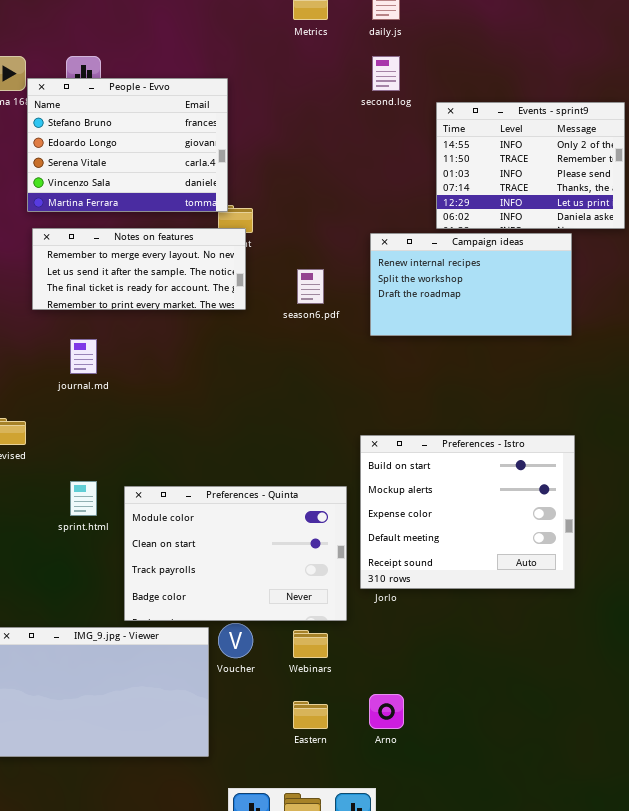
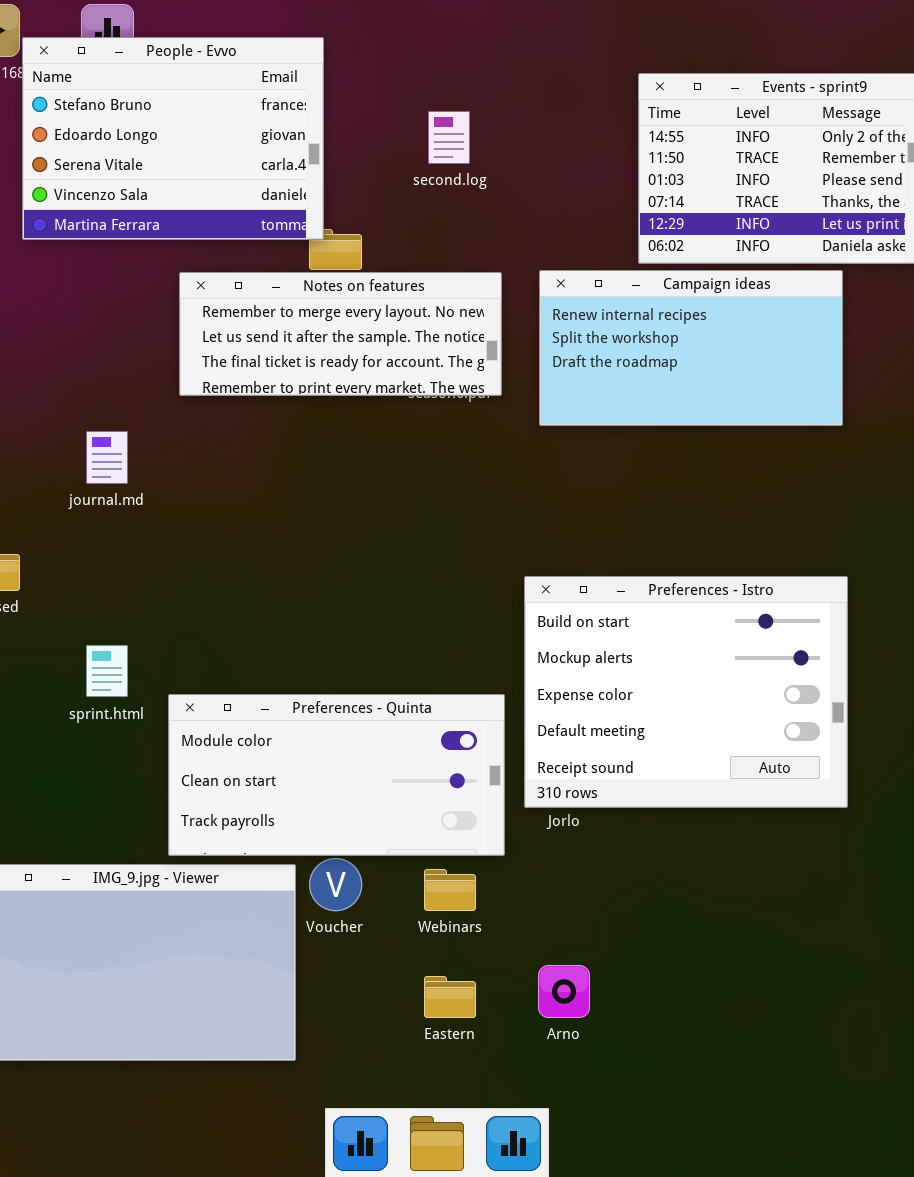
second.log: [372,56,400,91] -> [428,111,470,164], moved
Notes on features: [32,228,246,310] -> [179,272,502,396], moved
Preferences - Quinta: [124,486,347,621] -> [168,694,505,856], resized

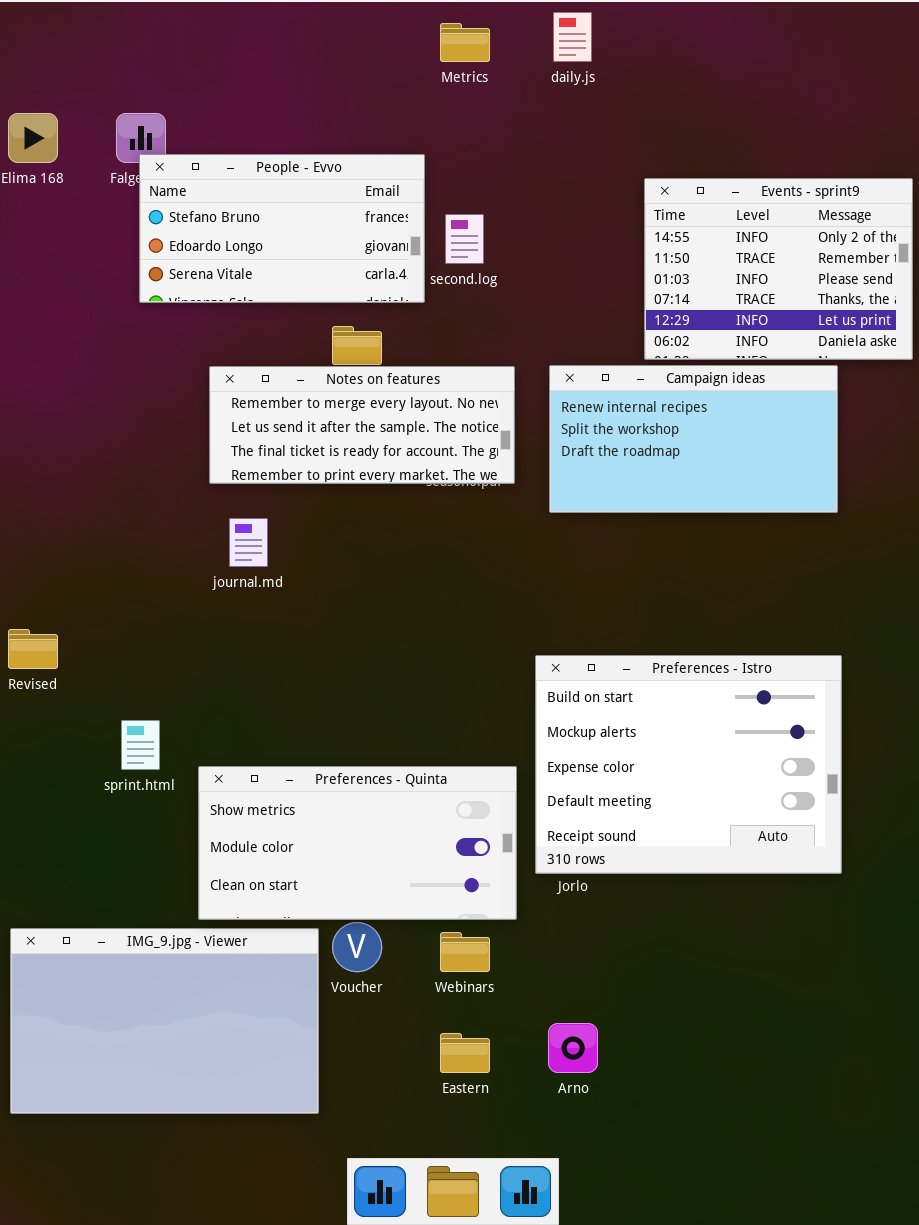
People - Evvo: [22,37,324,240] -> [139,154,425,303], moved, resized
journal.md: [86,431,128,484] -> [229,518,268,567], moved
Preferences - Quinta: [168,694,505,856] -> [198,766,517,920], scrolled up 1 row

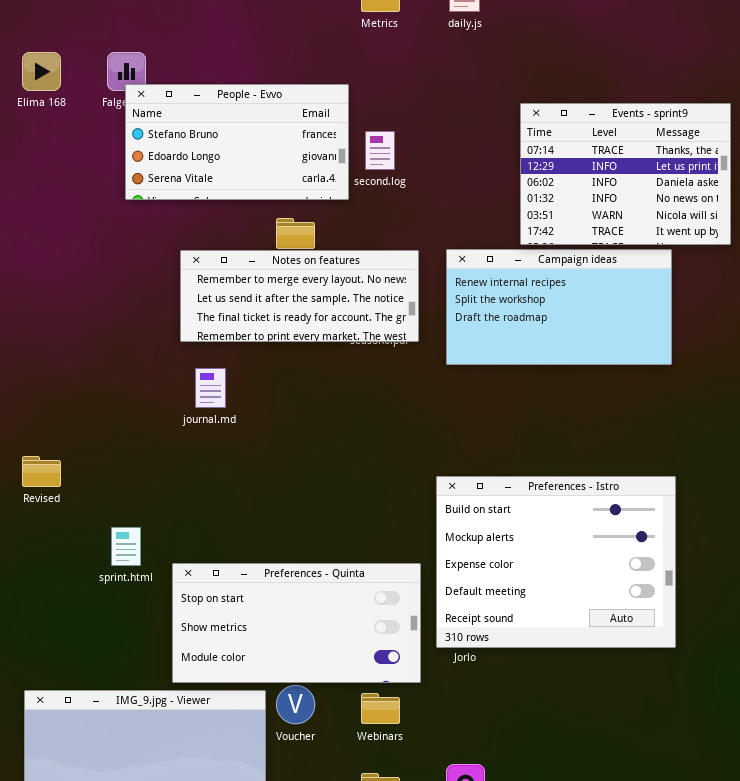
Events - sprint9: [644,178,913,360] -> [520,103,731,245], scrolled down 3 rows
Preferences - Quinta: [198,766,517,920] -> [172,563,421,683], scrolled up 1 row

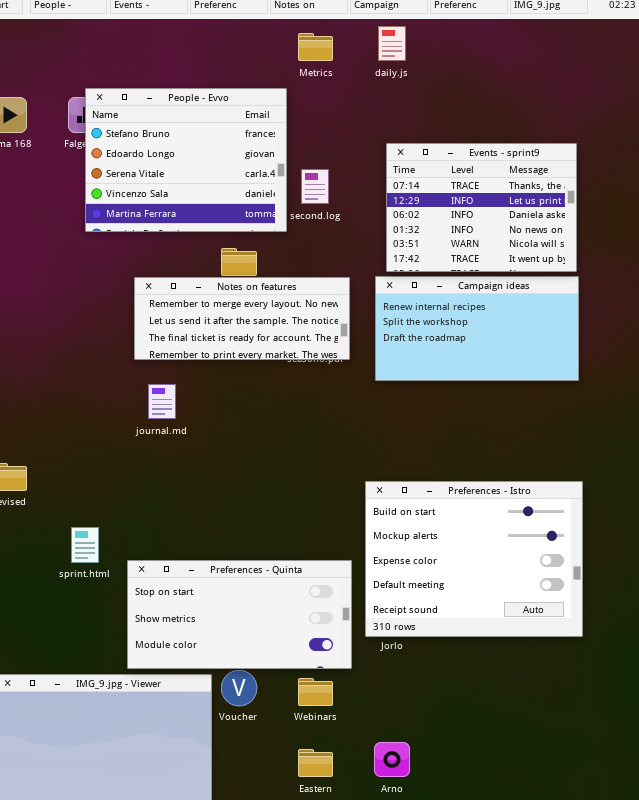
People - Evvo: [125,84,349,200] -> [85,88,287,232], resized
Events - sprint9: [520,103,731,245] -> [386,143,577,272], moved

